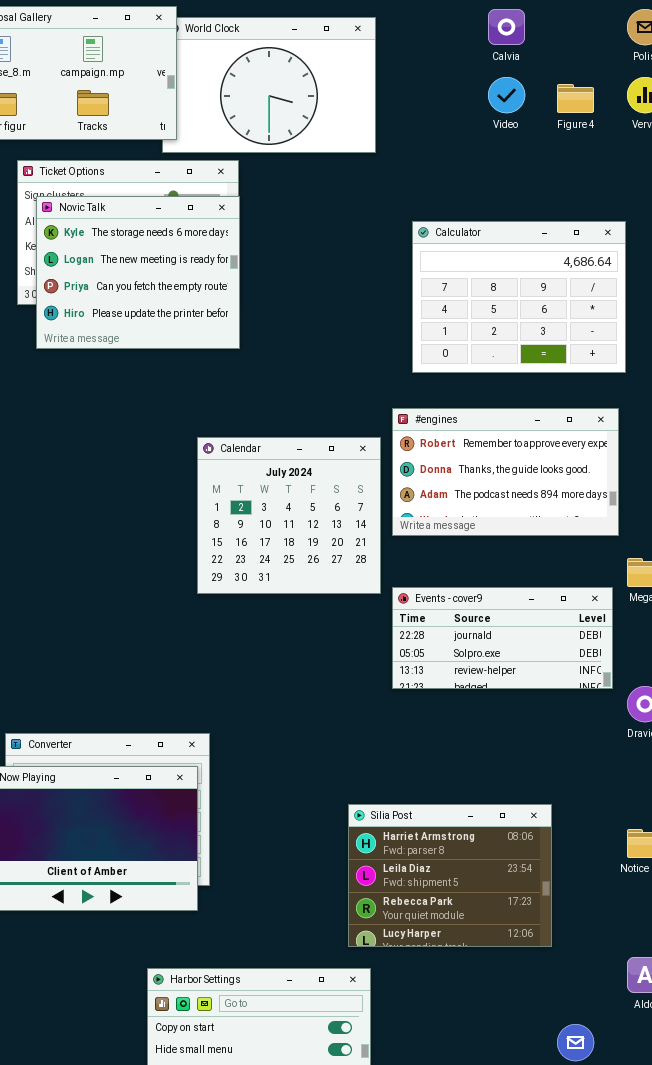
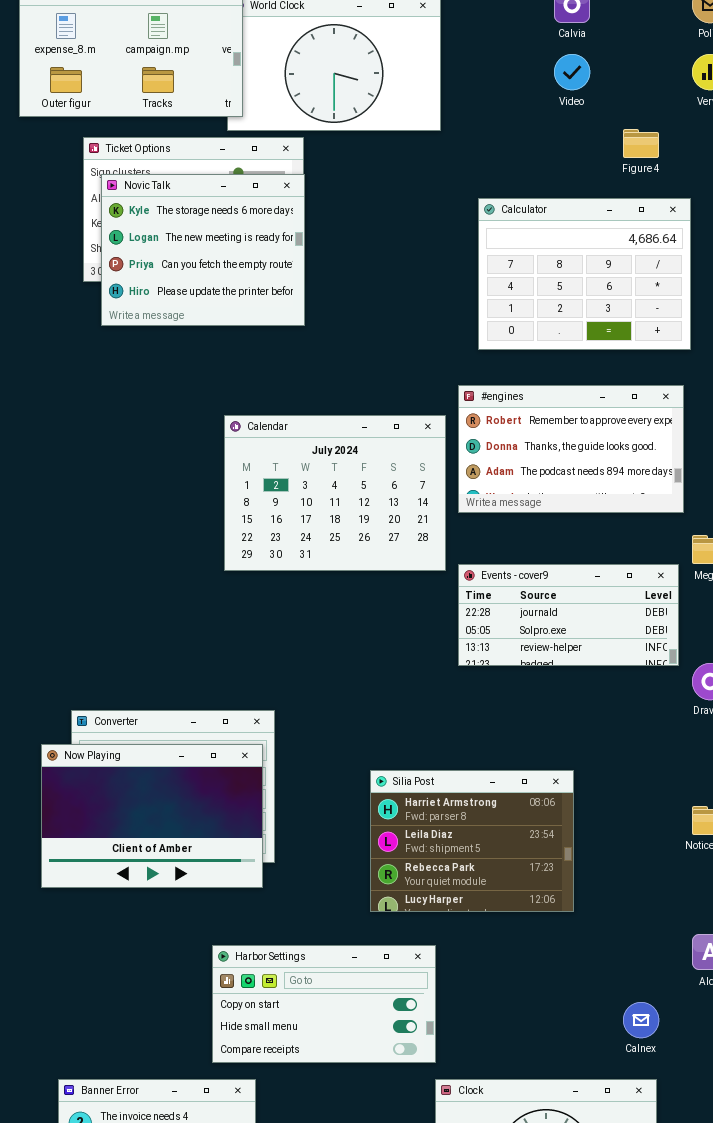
Figure 4: [557,84,594,113] -> [623,129,659,158], moved
Calendar: [197,437,381,594] -> [224,415,446,571], resized
Silia Post: [348,804,552,947] -> [370,770,574,912], moved

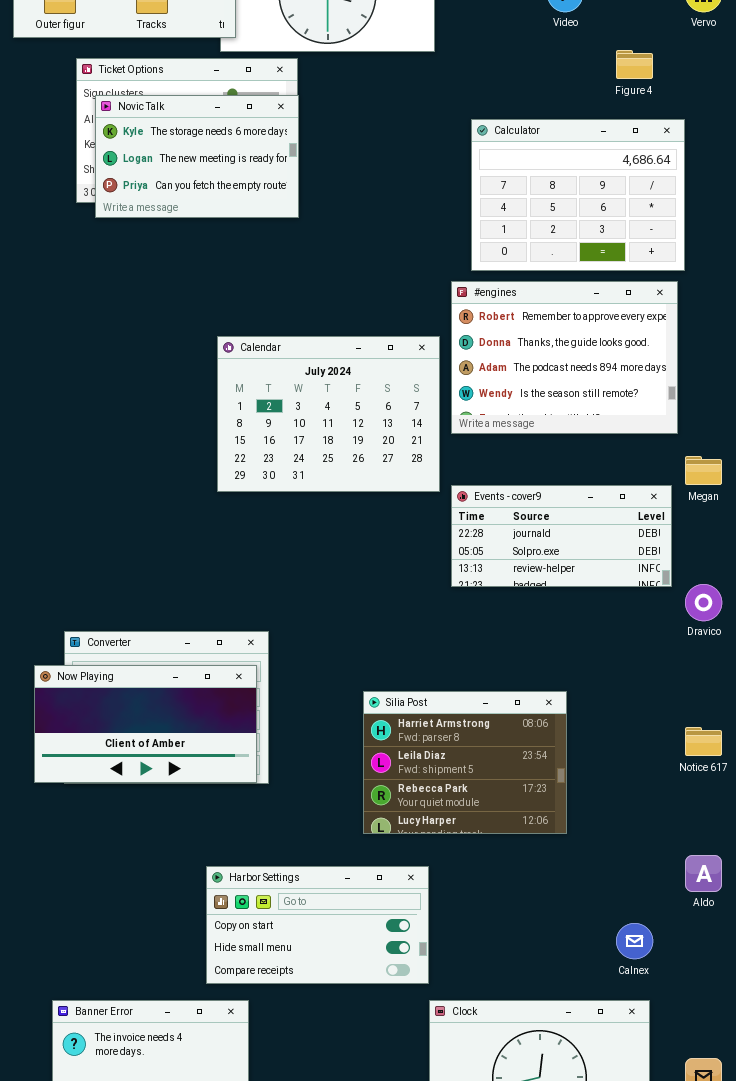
Novic Talk: [101,174,305,326] -> [95,95,299,218], resized
#engines: [458,385,684,513] -> [451,281,678,434], resized
Now Playing: [41,744,263,888] -> [34,665,257,783], resized

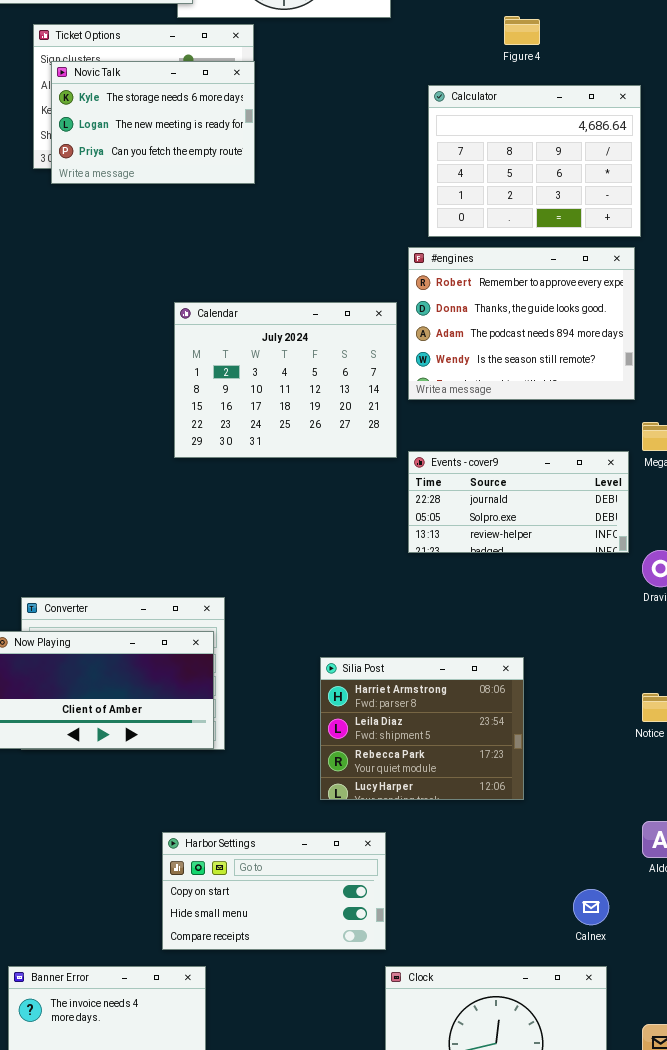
Figure 4: [616,50,653,79] -> [504,16,540,45], moved

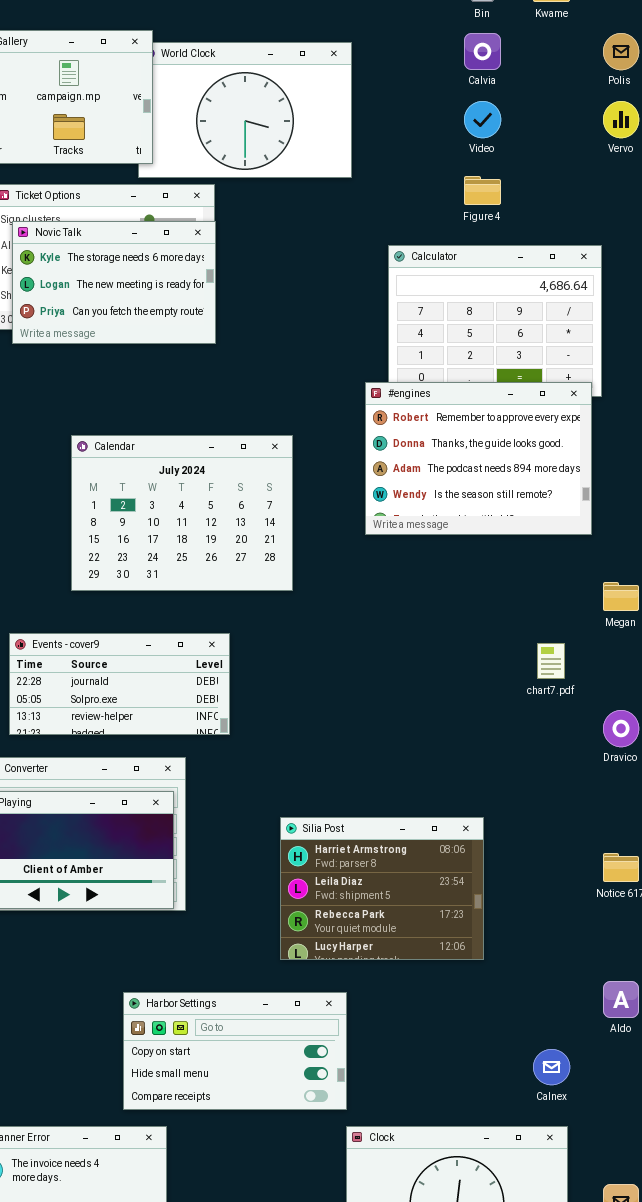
#engines: [408,247,635,400] -> [365,382,592,535], moved
Calendar: [174,302,397,458] -> [71,435,293,591], moved
Events - cover9: [408,451,629,553] -> [9,633,230,735], moved

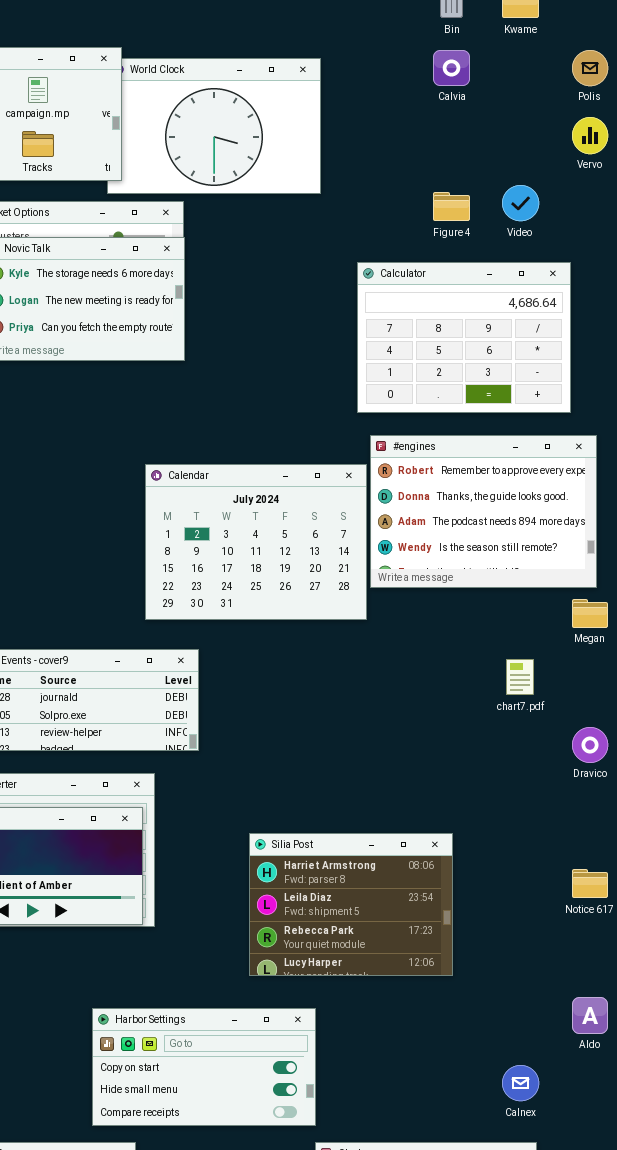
Video: [464,101,501,138] -> [502,185,539,221], moved
#engines: [365,382,592,535] -> [370,435,597,588], moved
Calendar: [71,435,293,591] -> [145,464,367,620], moved

